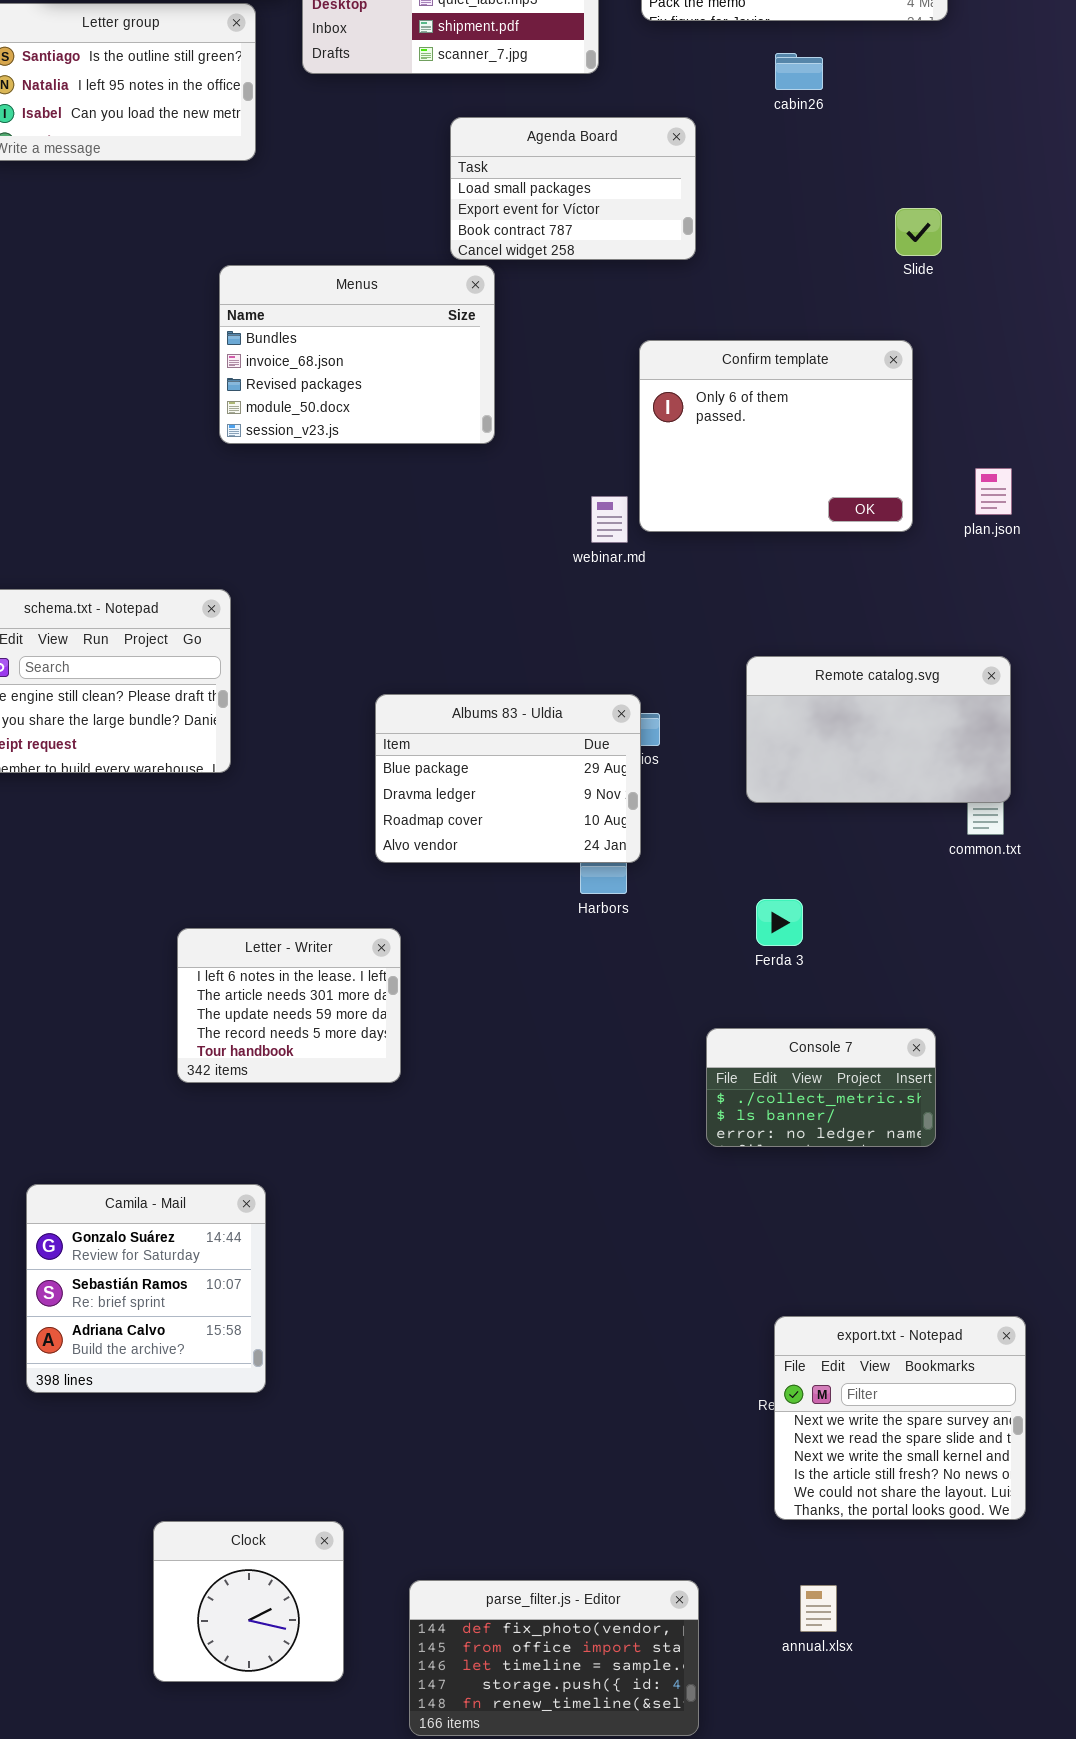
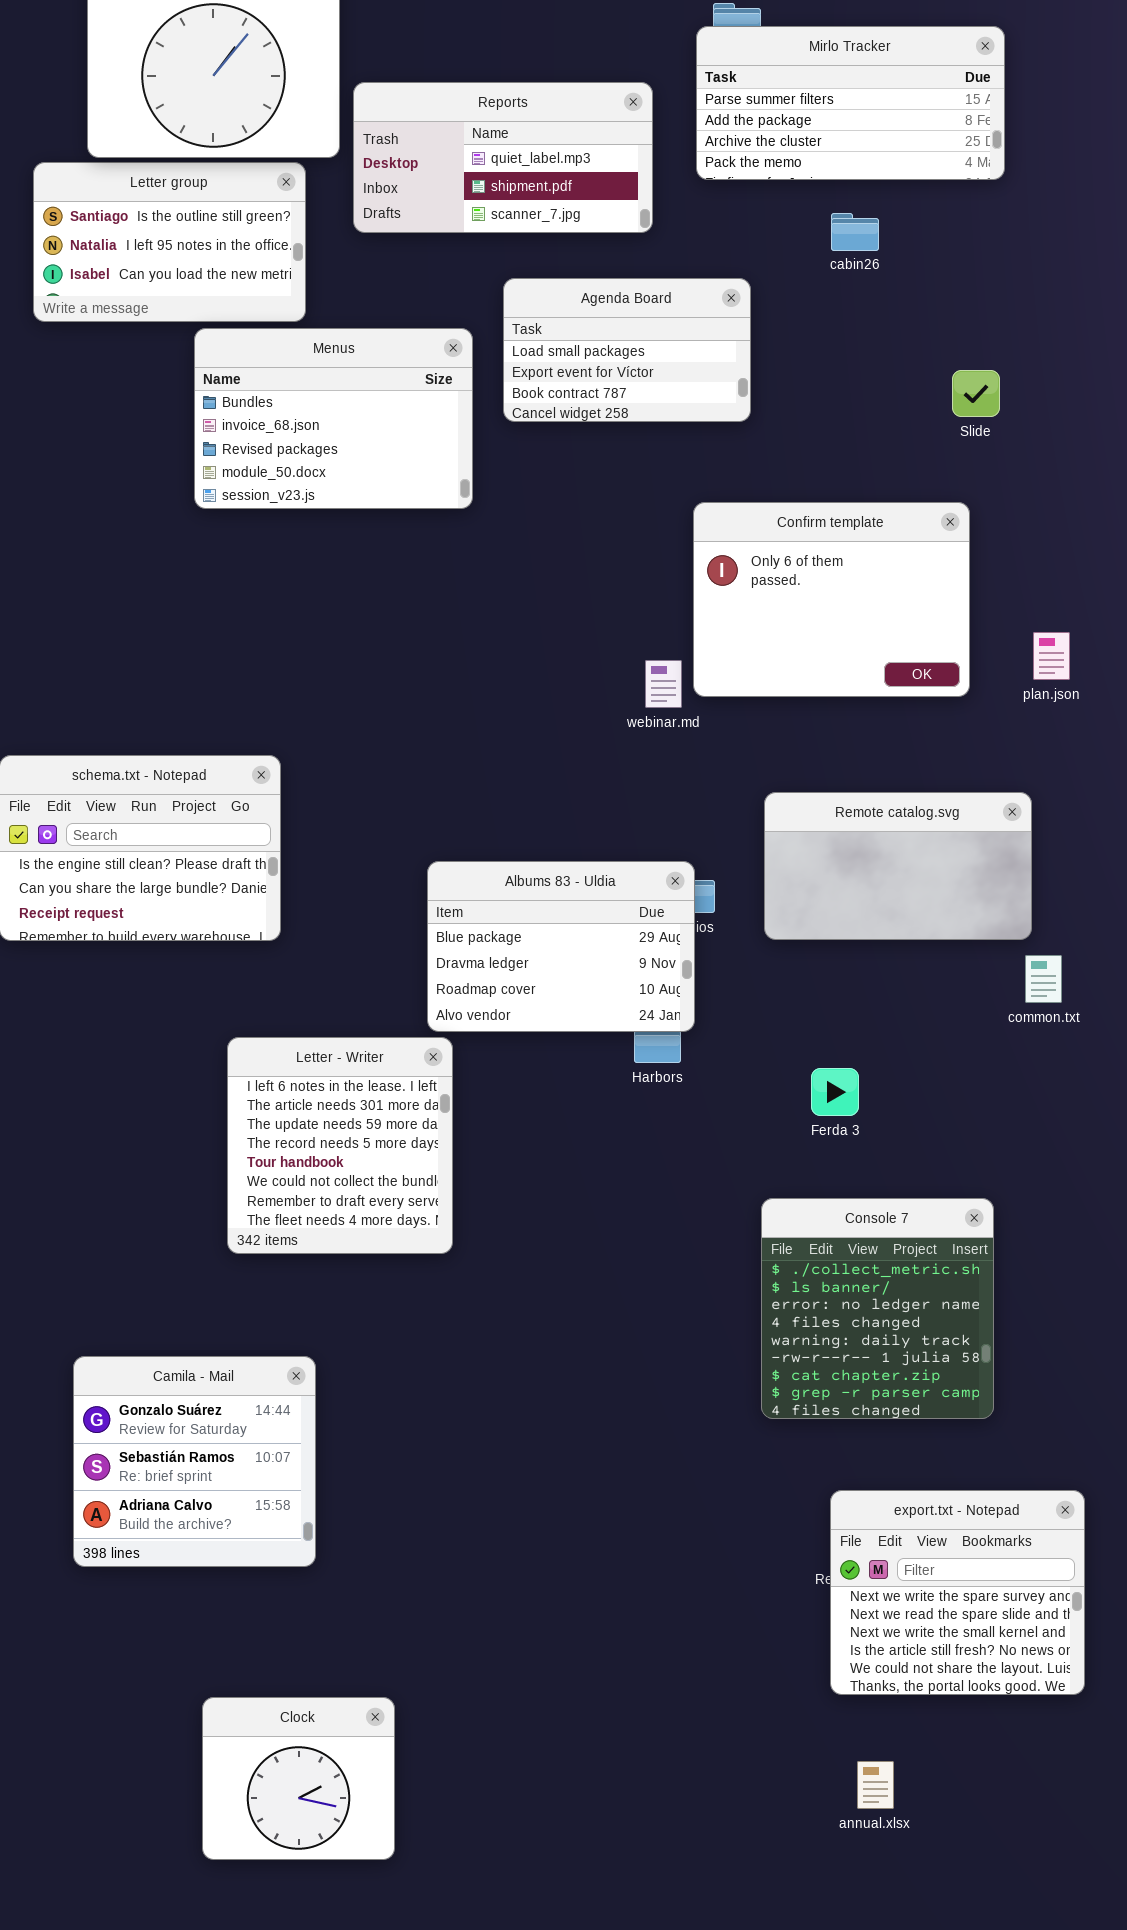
Menus: [219,265,495,444] -> [194,328,473,509], moved
Remote catalog.svg: [746,656,1011,803] -> [764,792,1032,940], moved
Letter - Writer: [177,928,401,1083] -> [227,1037,453,1254], resized
Console 7: [706,1028,936,1147] -> [761,1198,994,1419], resized
parse_filter.js - Editor: [409,1580,699,1736] -> none, closed

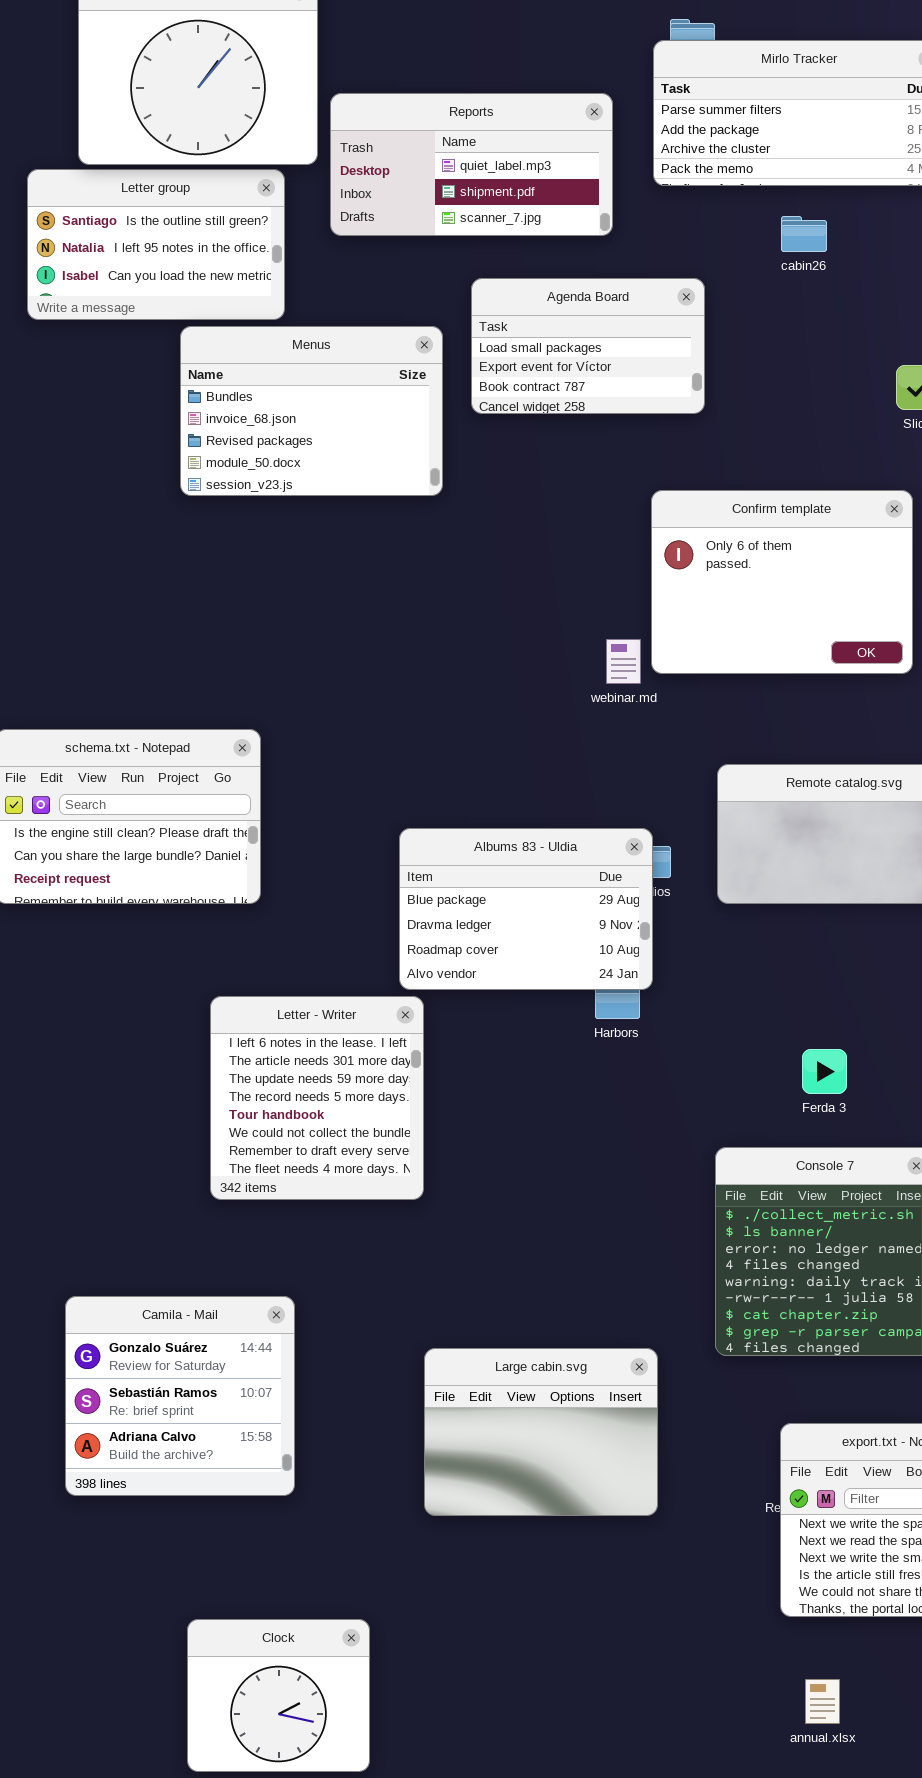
Ferda 3: [811,1068,859,1116] -> [802,1049,847,1094], moved
Large cabin.svg: none -> [424,1348,658,1516], opened

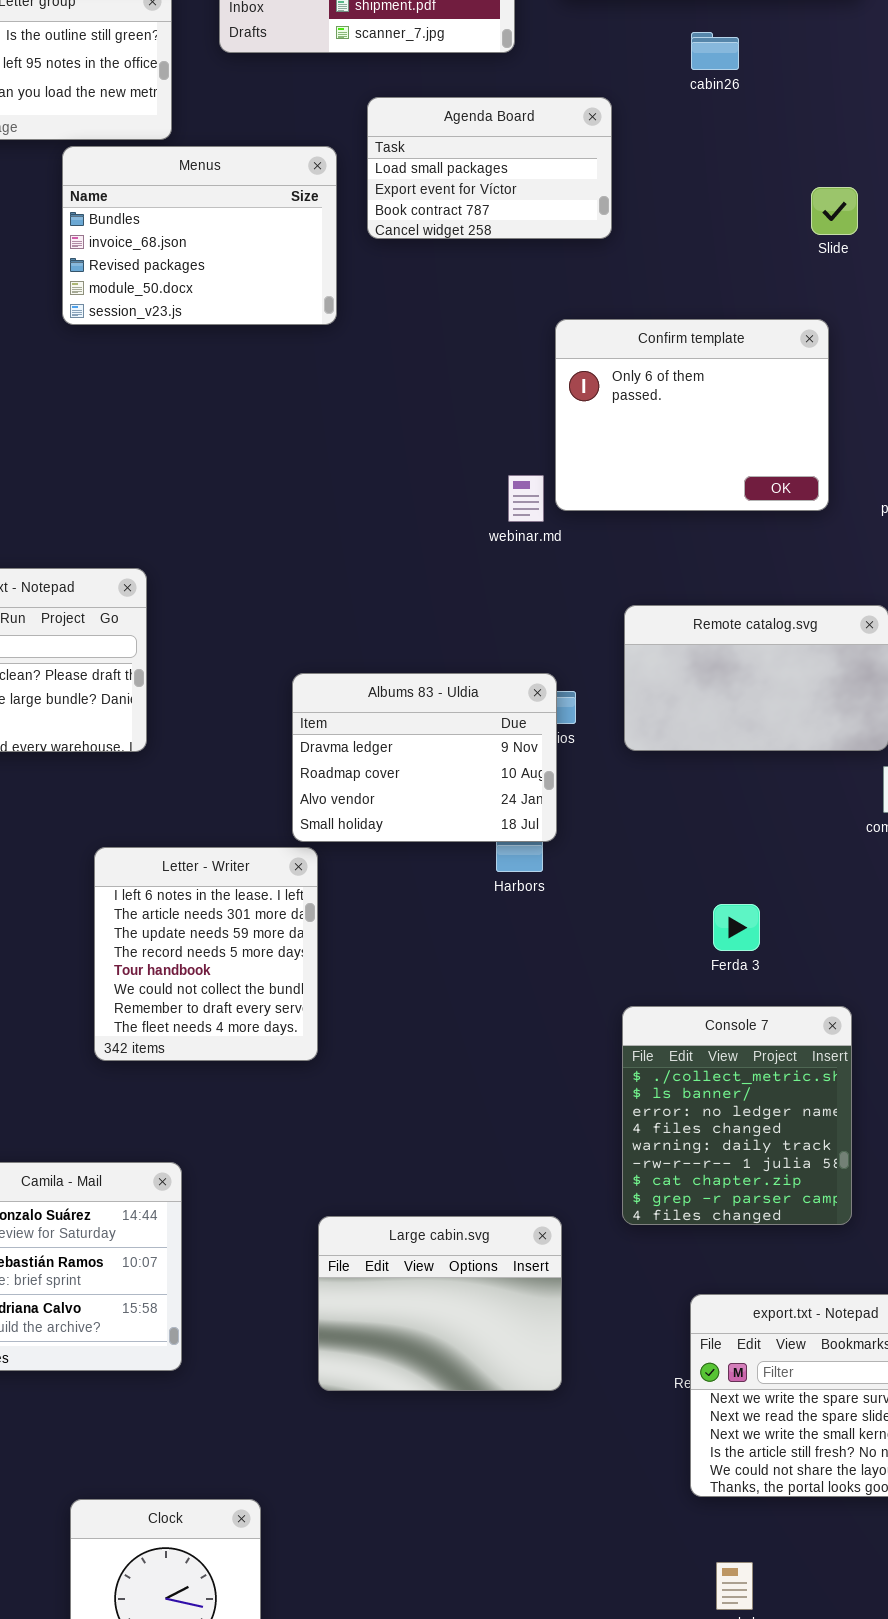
Albums 83 - Uldia: [399,828,653,990] -> [292,673,557,842], scrolled down 1 row

